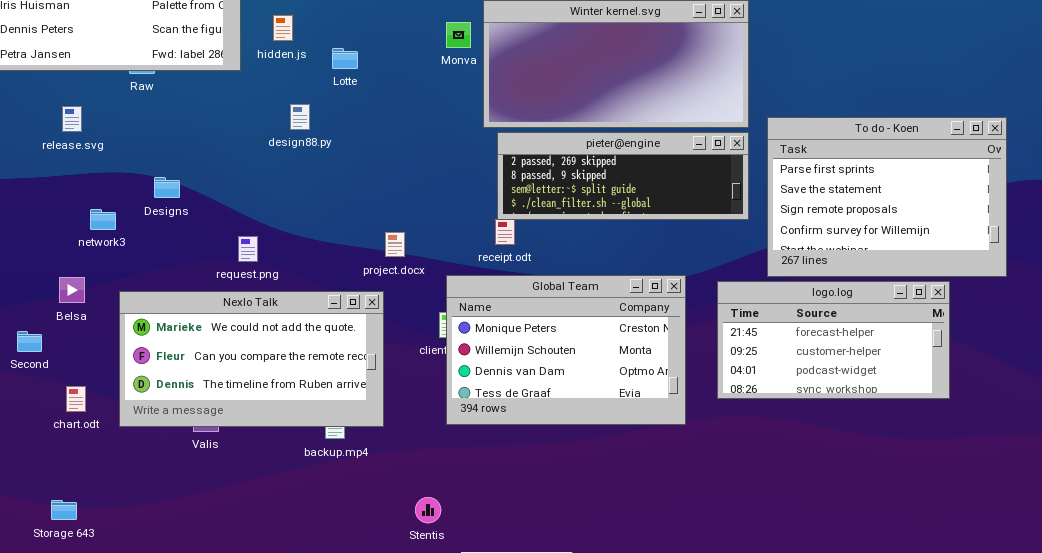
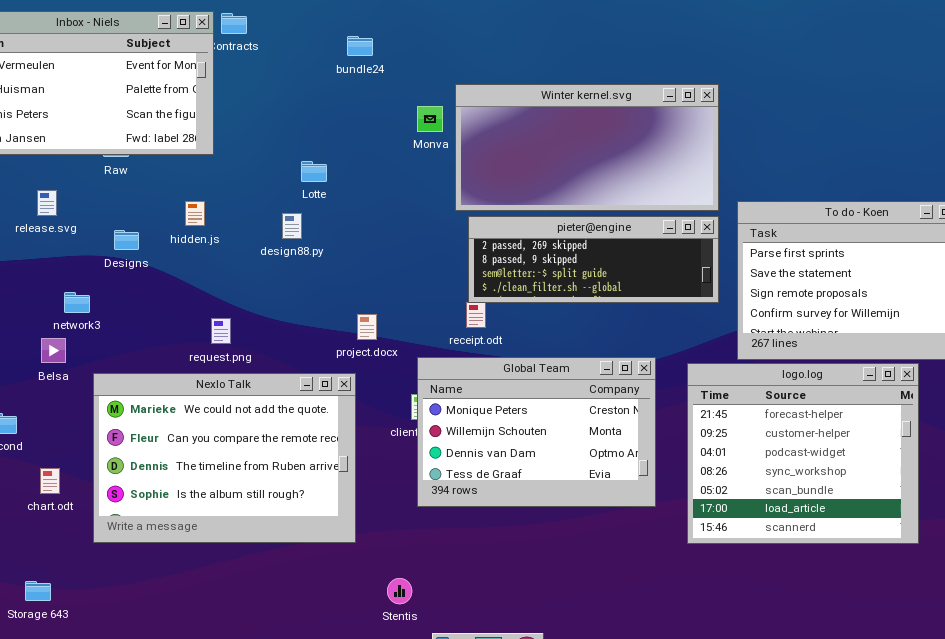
hidden.js: [273,15,293,41] -> [185,201,205,226], moved
Lotte: [332,48,358,69] -> [301,161,327,182], moved
design88.py: [290,104,310,130] -> [282,213,302,239], moved
Designs: [154,177,180,198] -> [114,230,139,250], moved
Belsa: [59,277,85,303] -> [41,338,66,363], moved
logo.log: [717,281,950,399] -> [687,363,919,544], resized
Nexlo Talk: [119,291,384,427] -> [93,373,356,543], resized

